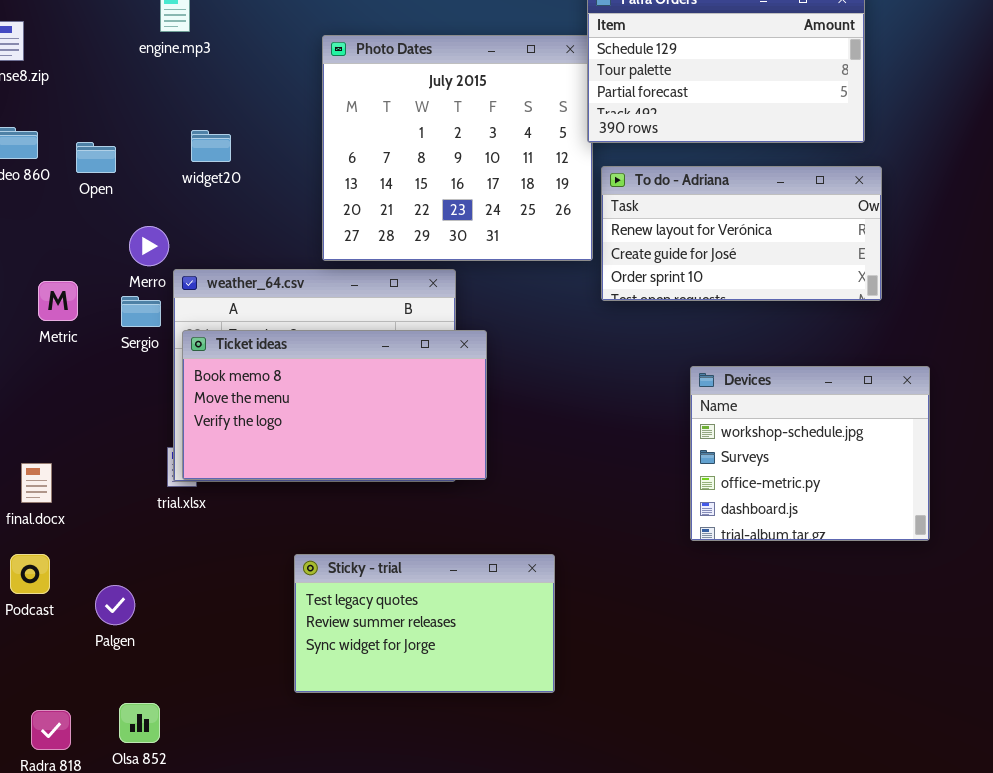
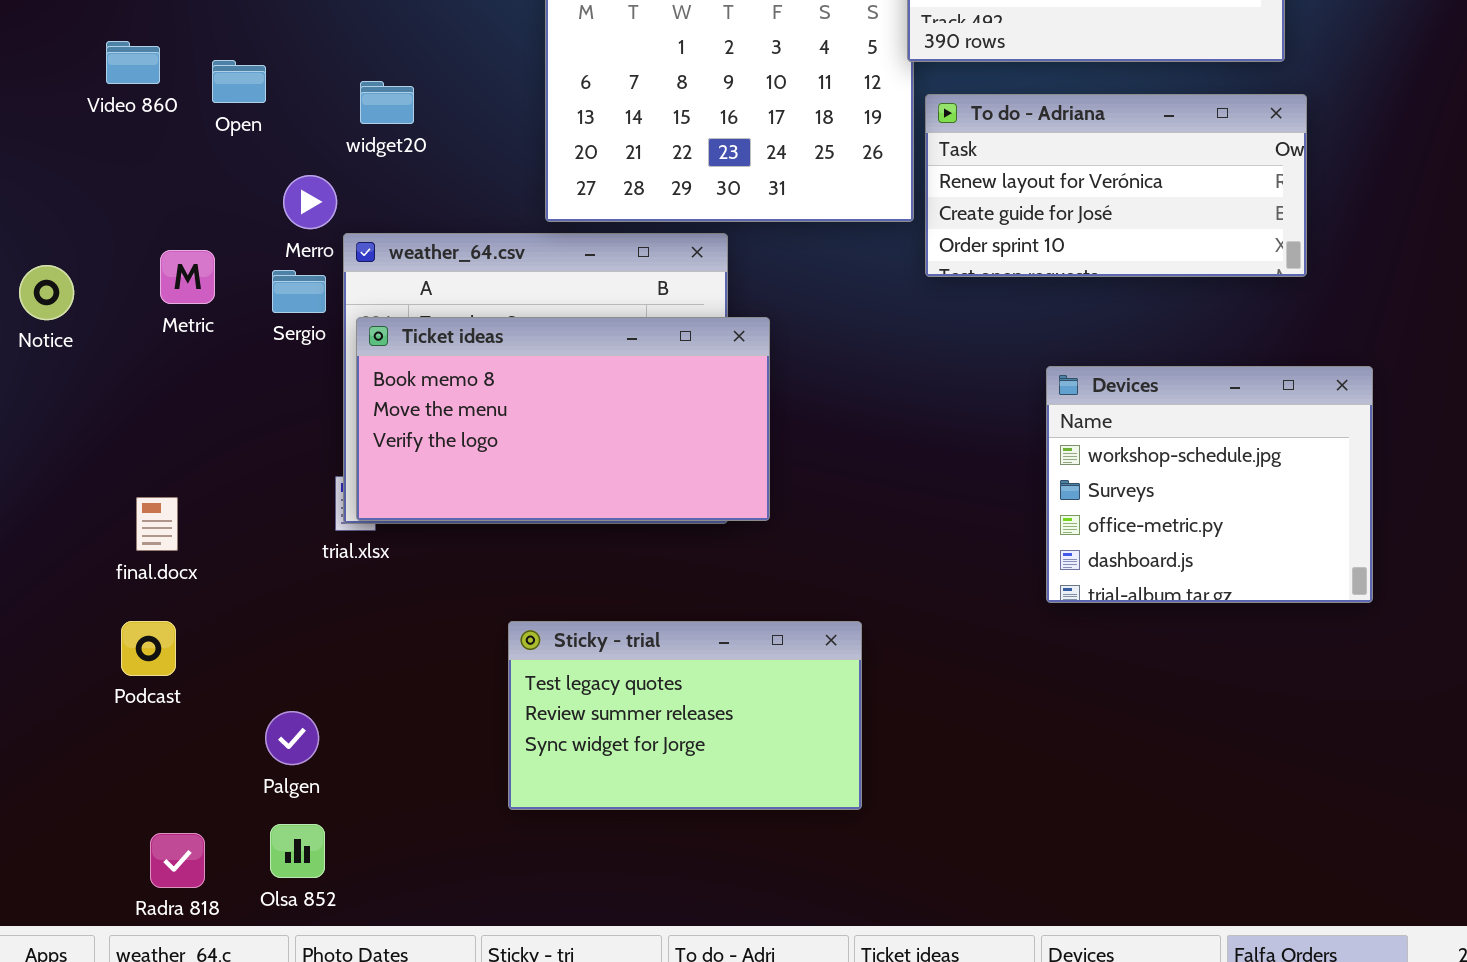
widget20: [191,130,231,162] -> [360,81,414,124], moved
Palgen: [95,585,135,625] -> [265,711,319,765], moved

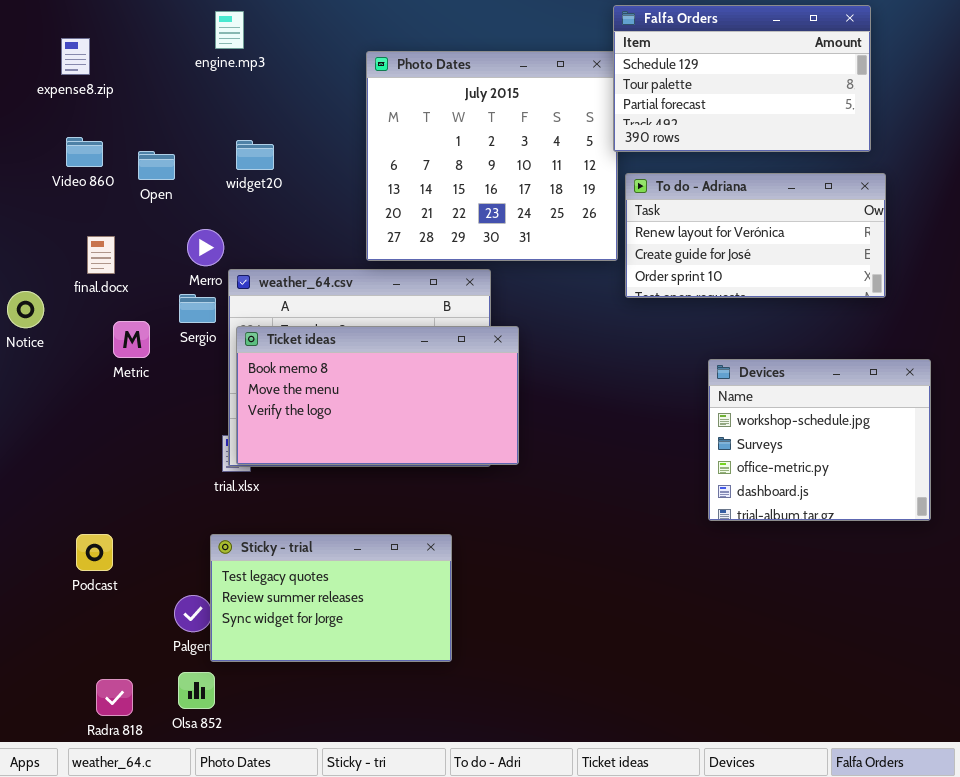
widget20: [360,81,414,124] -> [236,140,274,170], moved
Metric: [160,250,215,304] -> [113,321,150,358], moved
final.docx: [136,497,178,551] -> [87,236,115,274], moved
Sticky - trial: [508,621,862,810] -> [210,534,452,662], moved

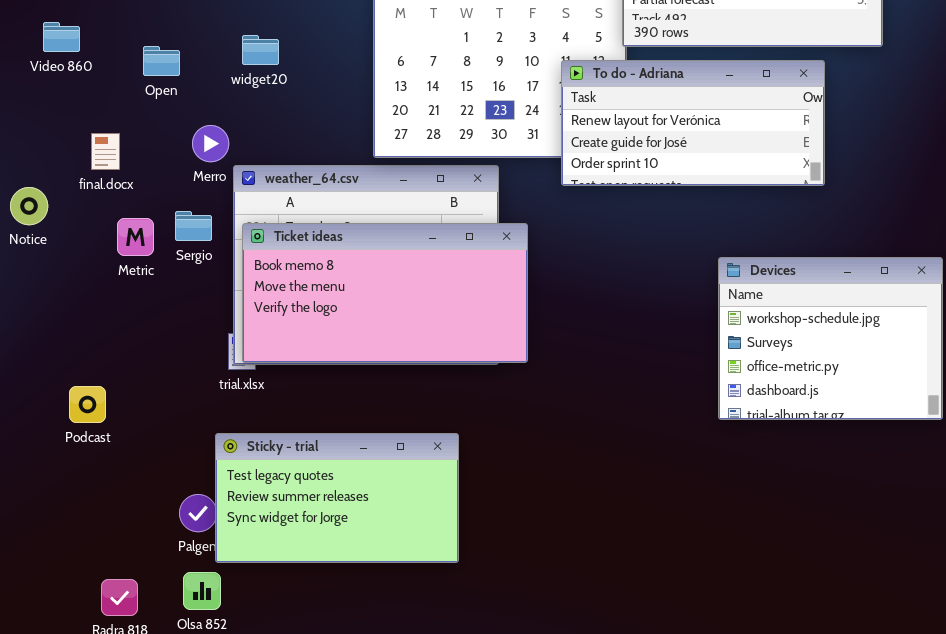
Video 860: [66,137,103,167] -> [43,22,80,52], moved
To do - Adriana: [625,173,886,298] -> [561,60,825,186], moved
Sergio: [179,294,216,323] -> [175,211,212,241], moved
Podcast: [76,534,113,571] -> [69,386,106,423], moved

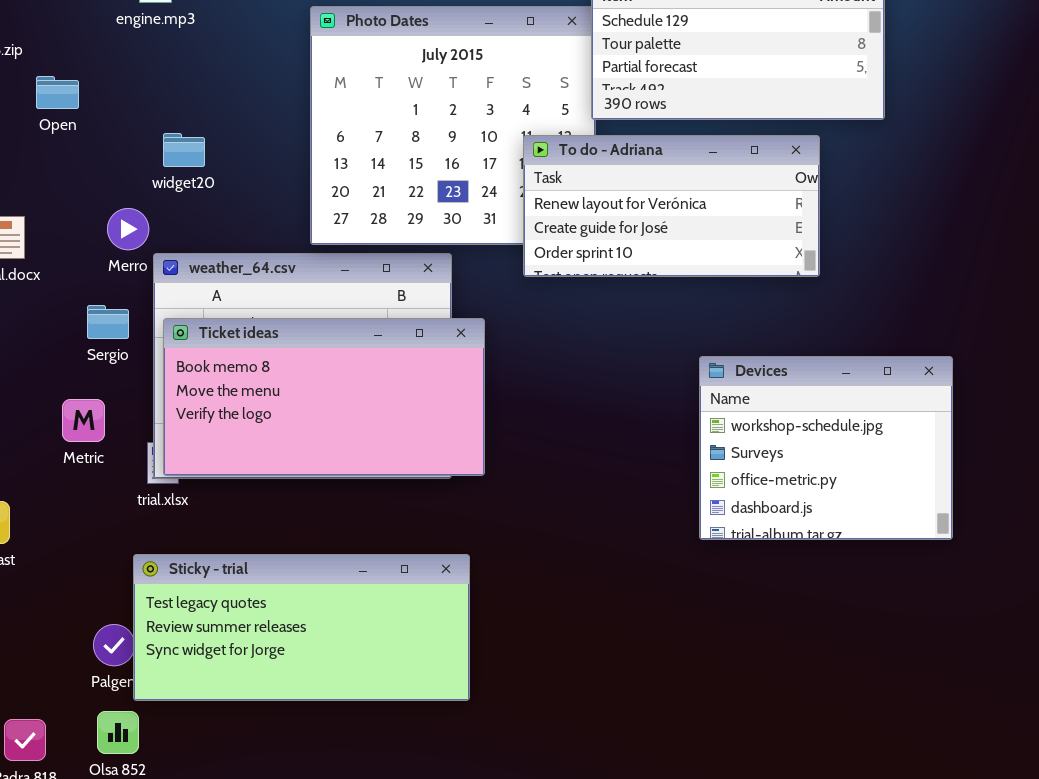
widget20: [242,35,279,65] -> [163,133,205,167], moved
Open: [143,46,180,76] -> [36,76,79,109], moved
Metric: [117,218,154,256] -> [62,399,105,442], moved
Sticky - trial: [215,433,459,563] -> [133,554,470,701], resized

